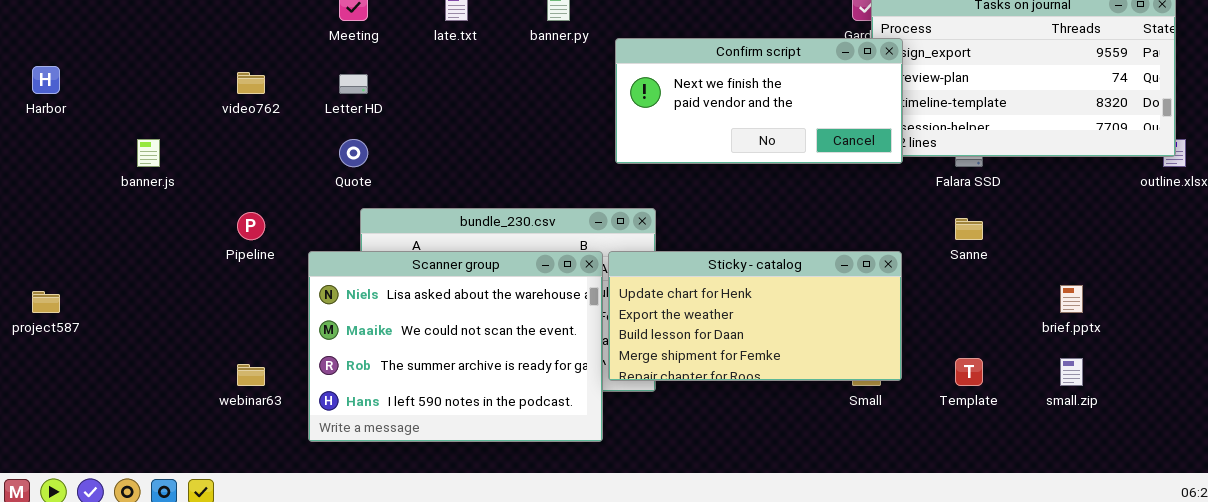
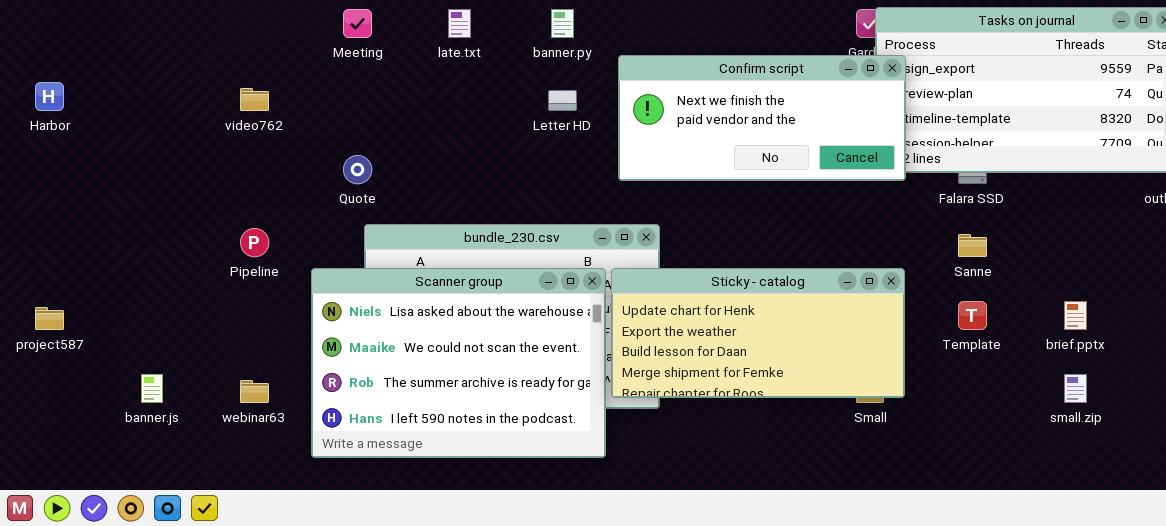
Letter HD: [339,74,368,94] -> [548,90,577,111], moved
banner.js: [137,139,160,167] -> [141,374,163,403], moved
Template: [955,358,983,386] -> [958,301,987,330], moved

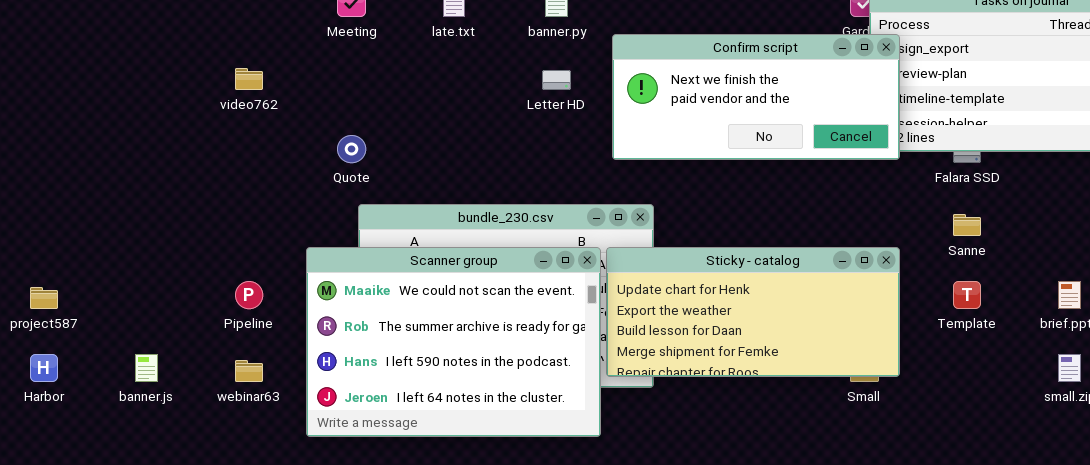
Harbor: [35,82,64,111] -> [30,354,58,382], moved
Pipeline: [240,228,269,257] -> [235,281,263,309], moved
Scanner group: [311,268,606,458] -> [306,247,601,437], scrolled down 1 row

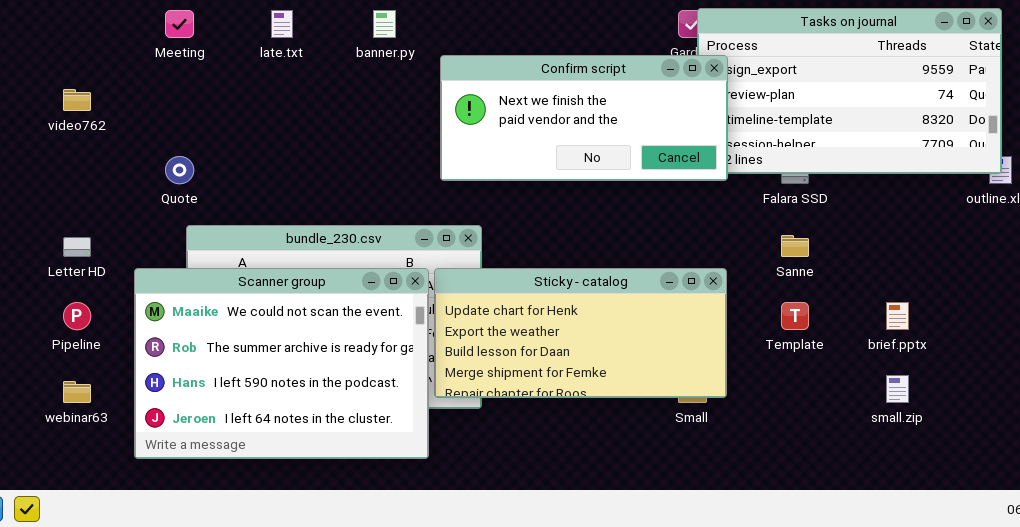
Letter HD: [542,70,571,90] -> [63,237,91,257], moved

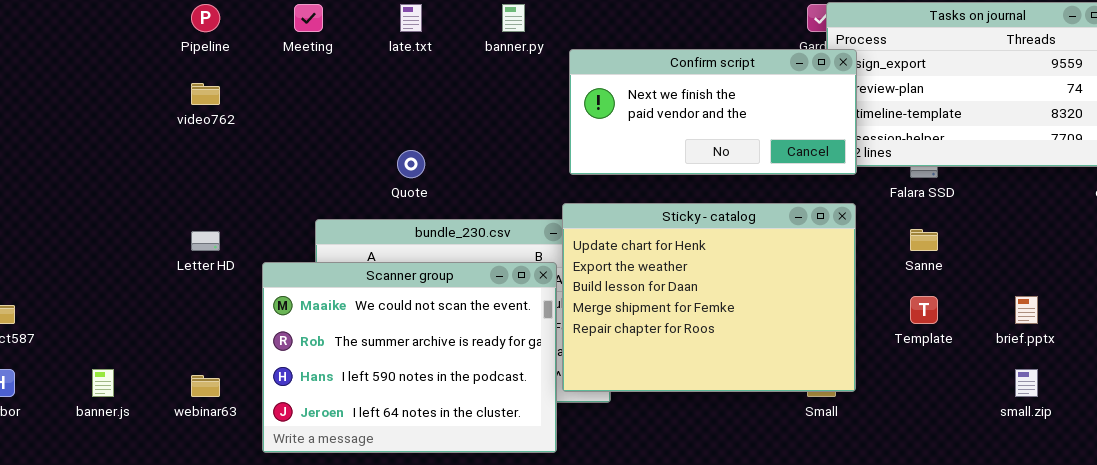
Quote: [165,156,194,184] -> [397,150,425,178], moved
Sticky - catalog: [434,268,727,398] -> [562,203,856,392], resized
Pipeline: [63,302,91,330] -> [191,4,220,32], moved

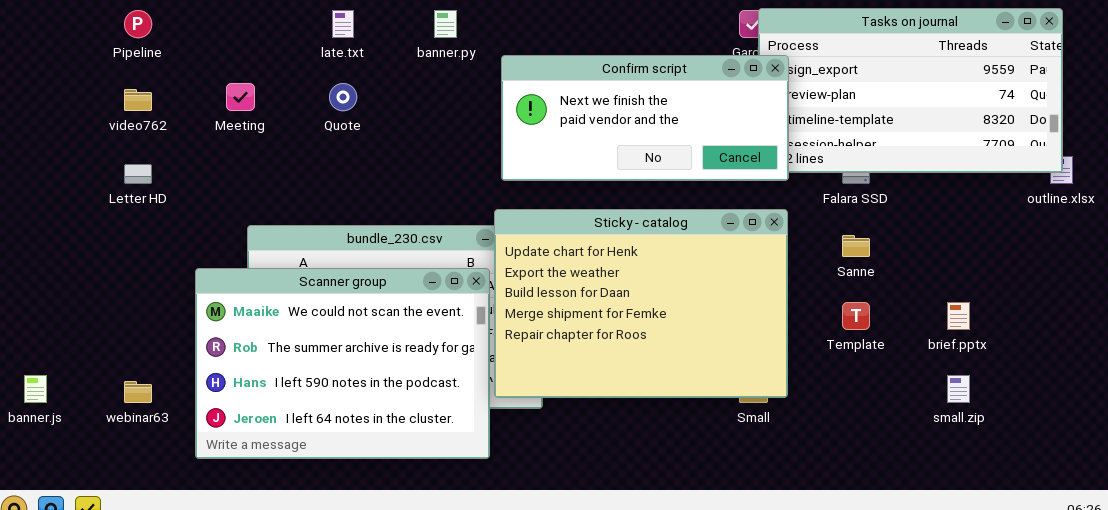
Meeting: [294,4,323,32] -> [226,83,255,111], moved
Quote: [397,150,425,178] -> [329,83,357,111], moved
Letter HD: [191,231,220,251] -> [124,164,152,184], moved

